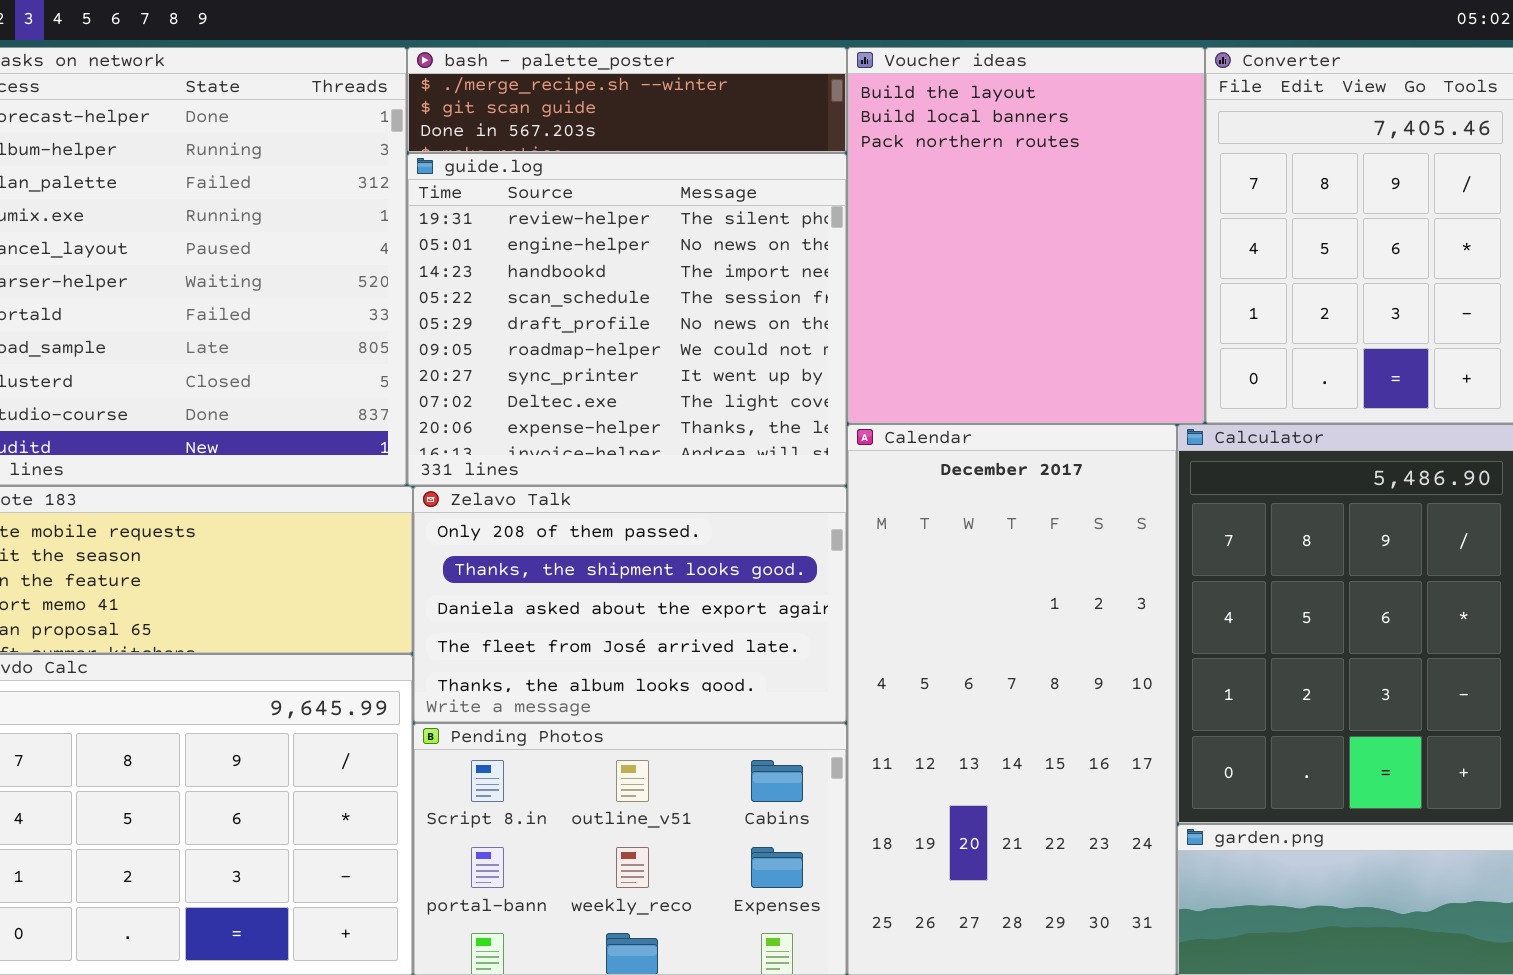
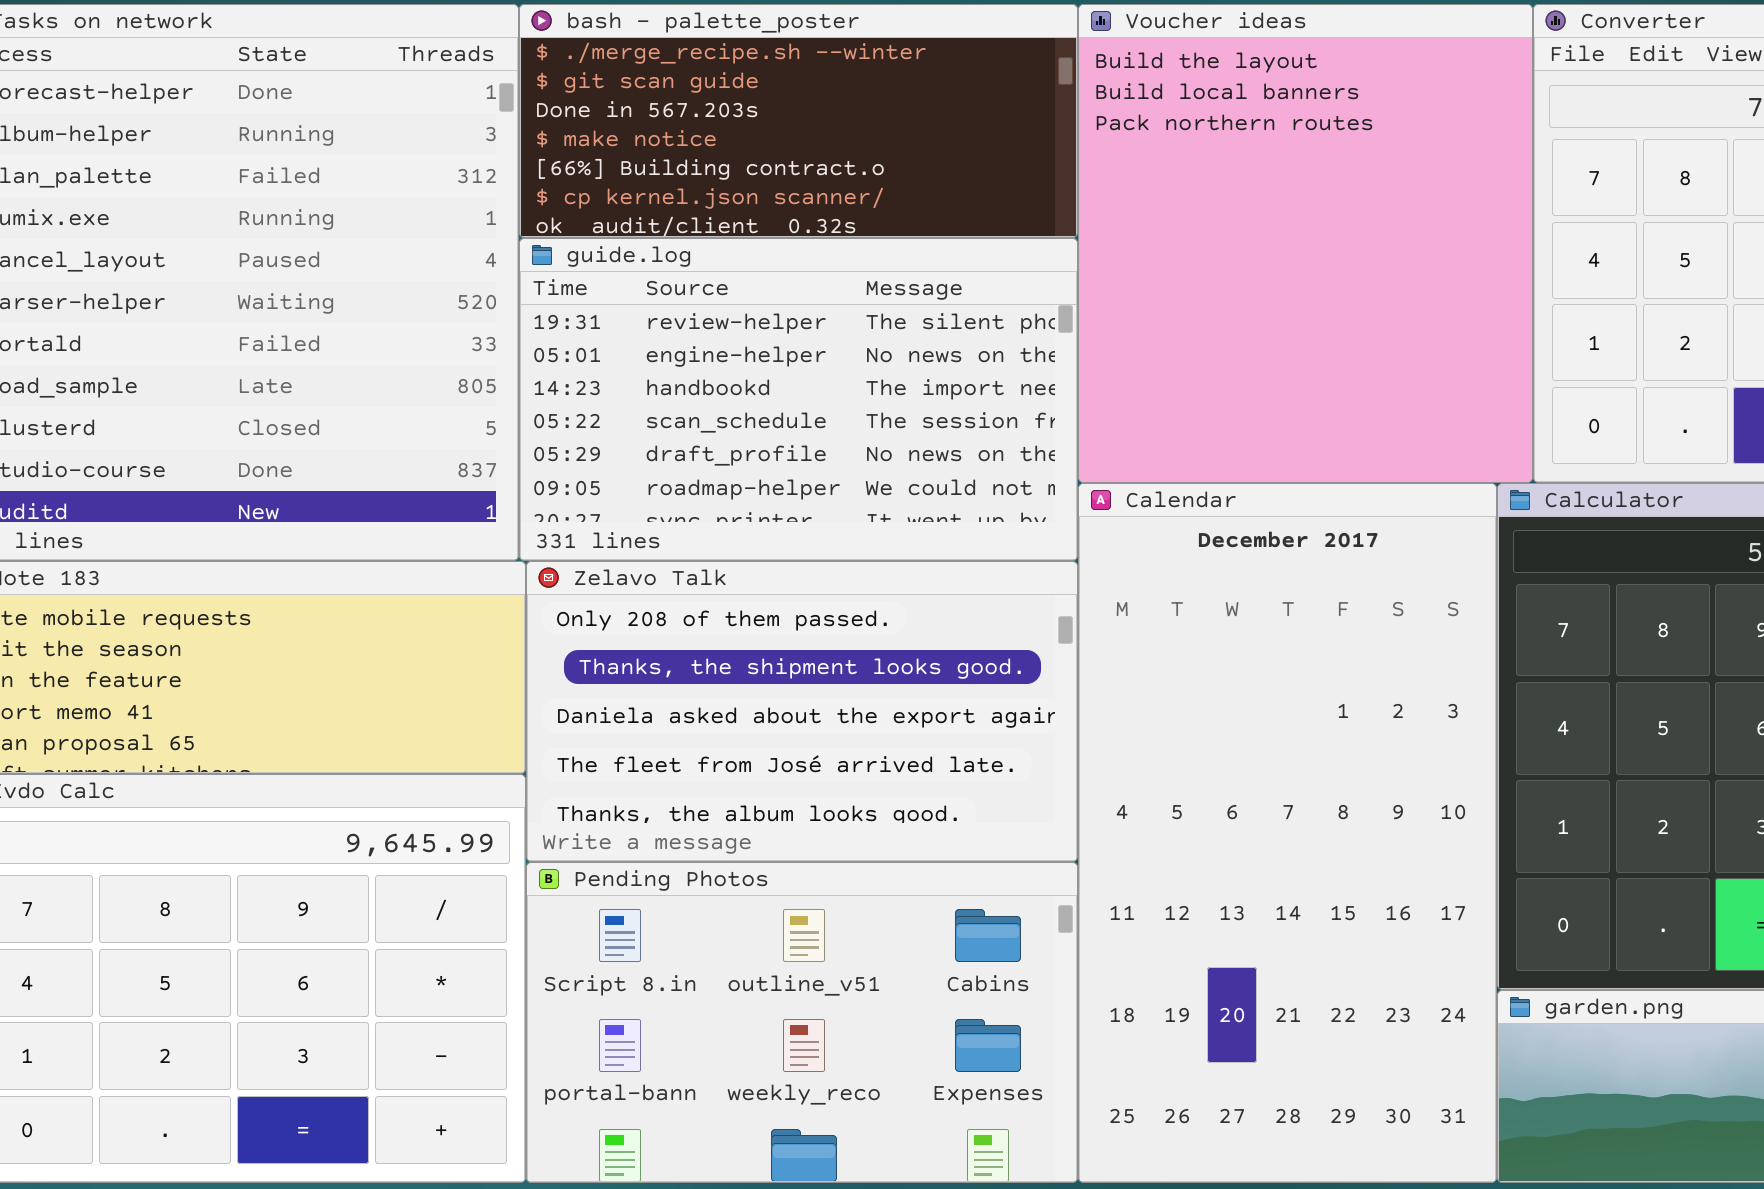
bash - palette_poster: [407,47,847,153] -> [519,4,1078,238], resized
guide.log: [407,153,847,486] -> [519,238,1078,561], resized

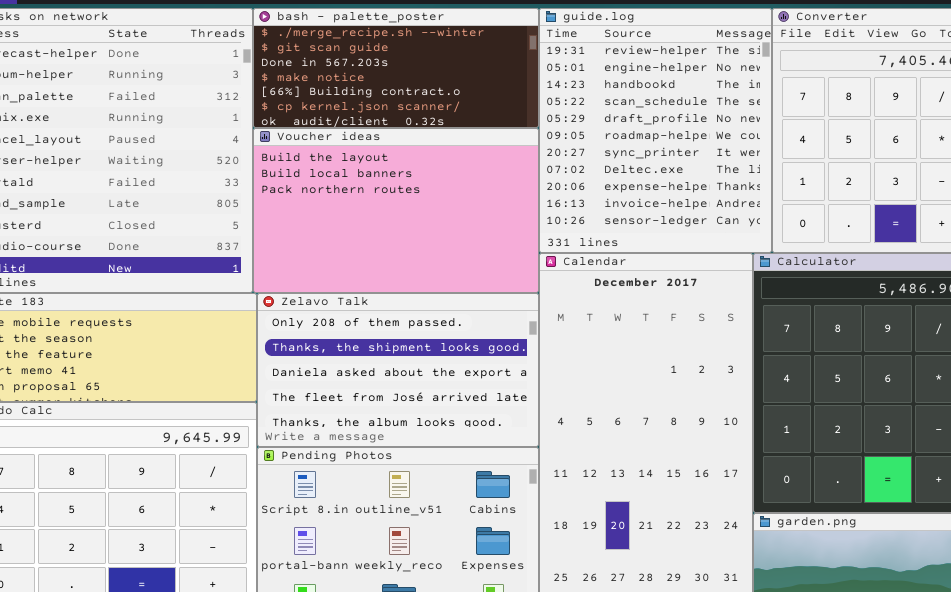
Voucher ideas: [1078,4,1533,483] -> [253,128,539,293], moved, resized
guide.log: [519,238,1078,561] -> [539,8,772,253], moved, resized

